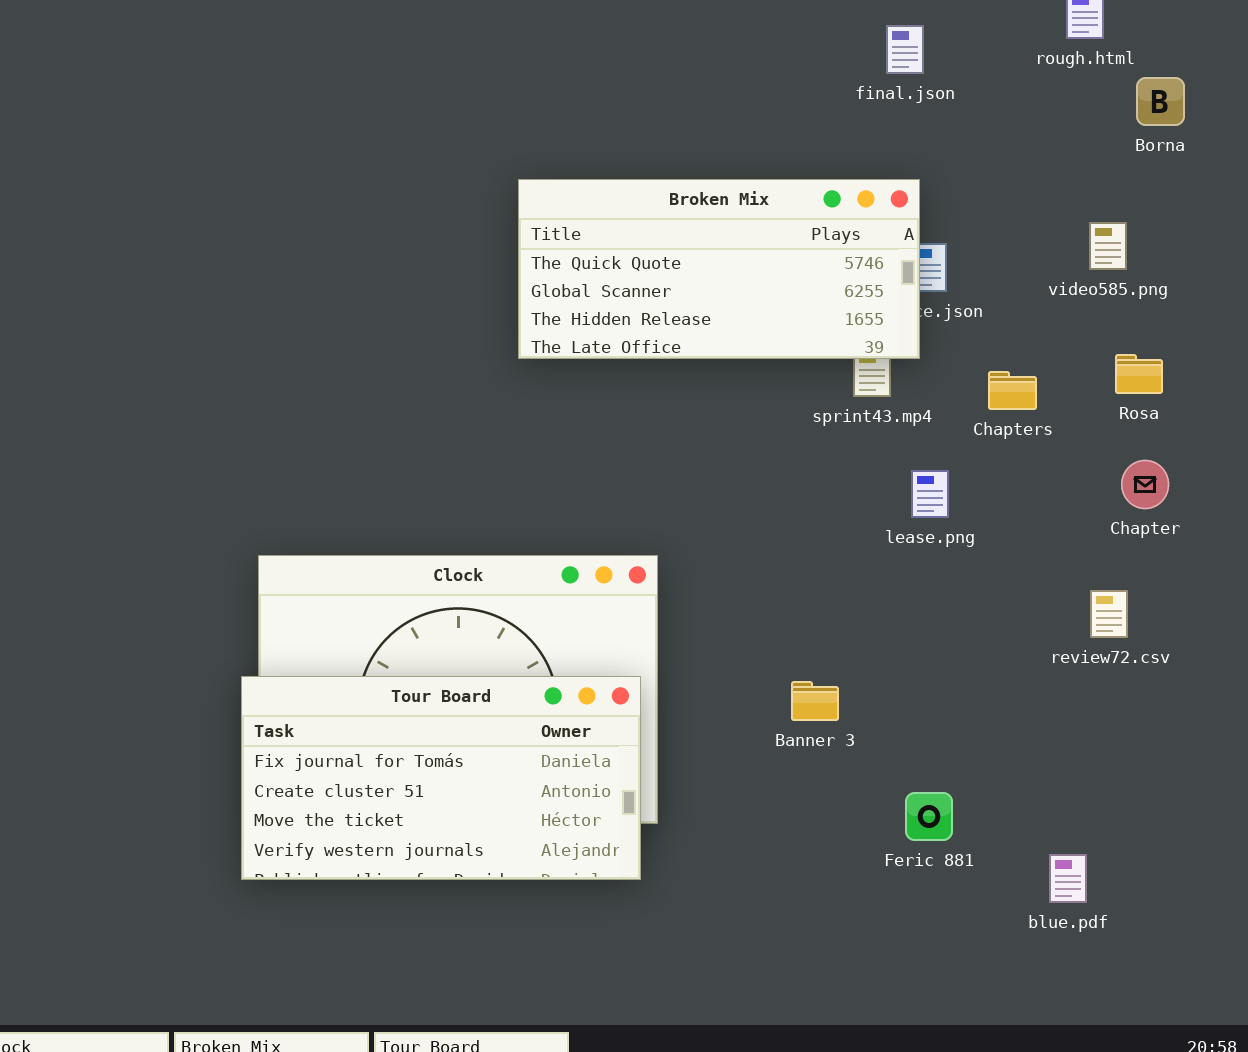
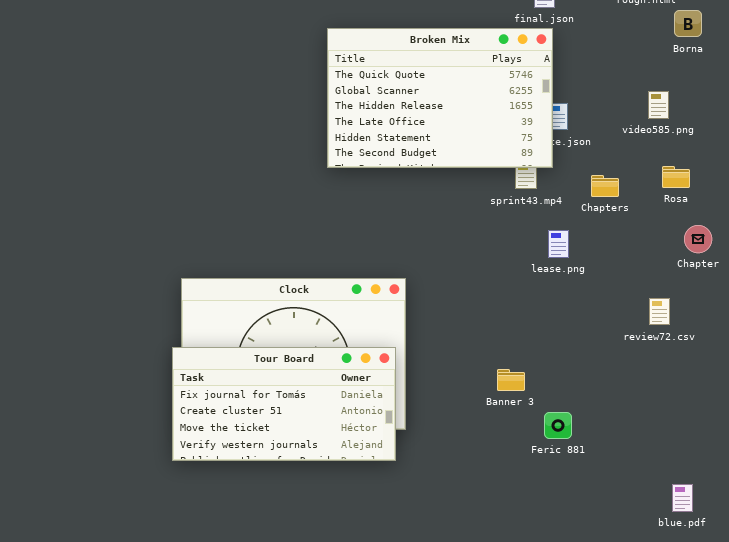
Broken Mix: [518,179,920,359] -> [327,28,553,168], resized
Chapter: [1121,460,1169,509] -> [684,225,712,253], moved
Banner 3: [791,681,839,721] -> [497,369,525,391], moved
blue.pdf: [1049,854,1087,903] -> [672,484,693,512], moved

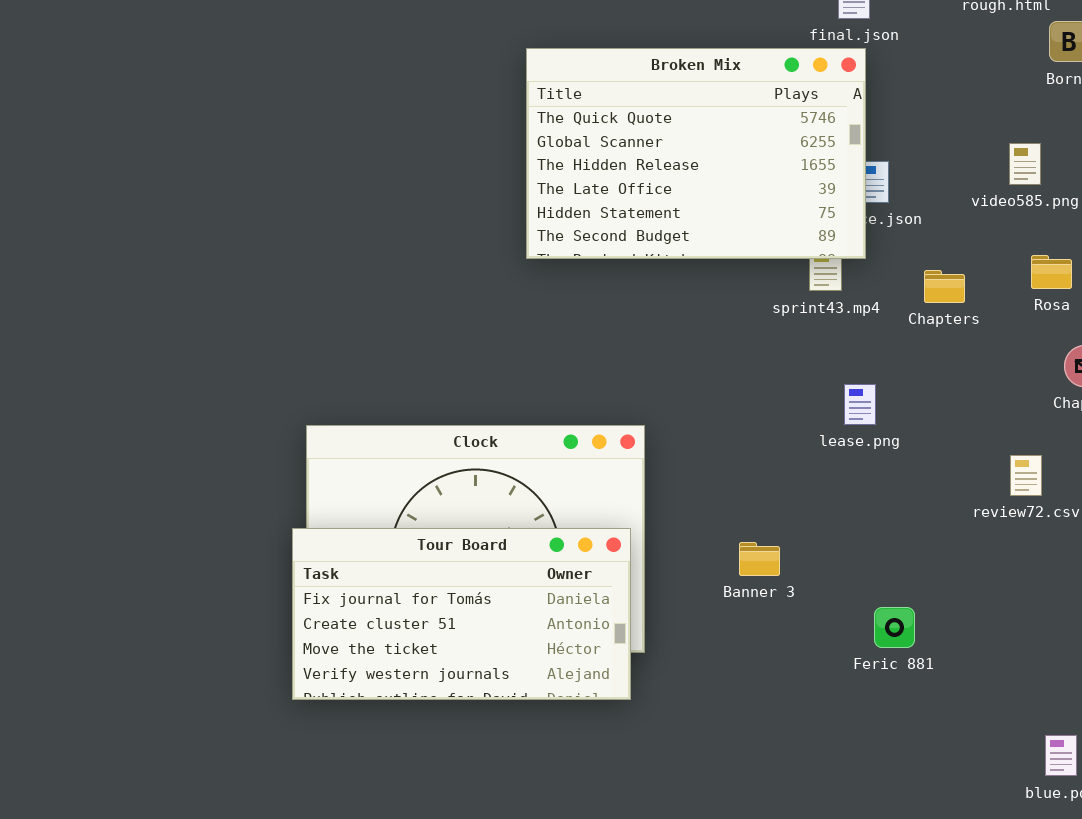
lease.png: [548,230,569,258] -> [844,384,876,425], moved
Banner 3: [497,369,525,391] -> [739,542,780,576], moved
Feric 881: [544,412,572,439] -> [874,607,915,648], moved

